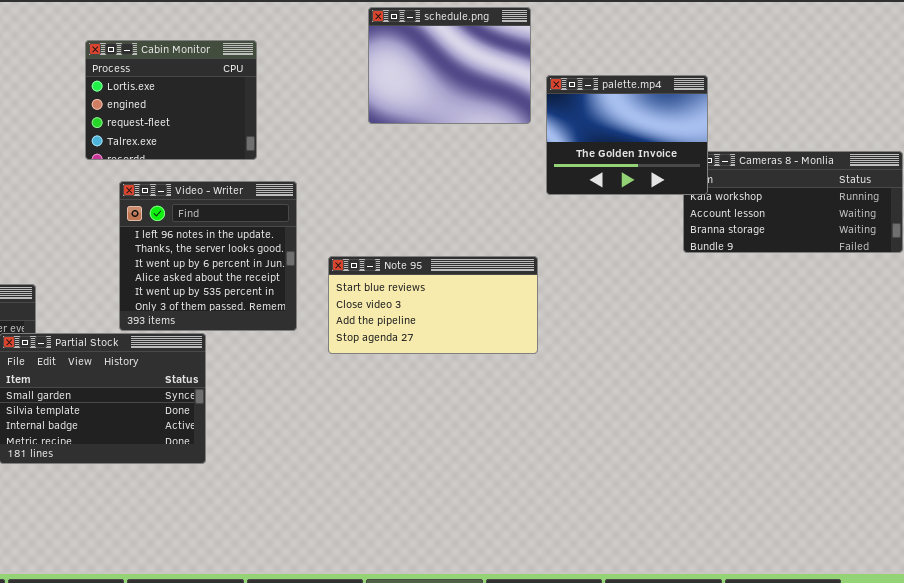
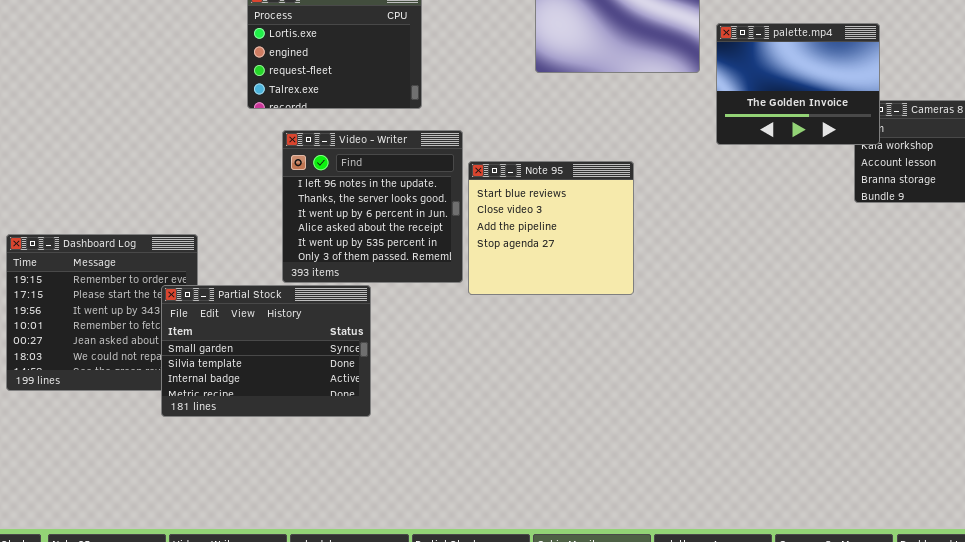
Note 95: [328,256,538,354] -> [468,161,634,295], moved, resized

